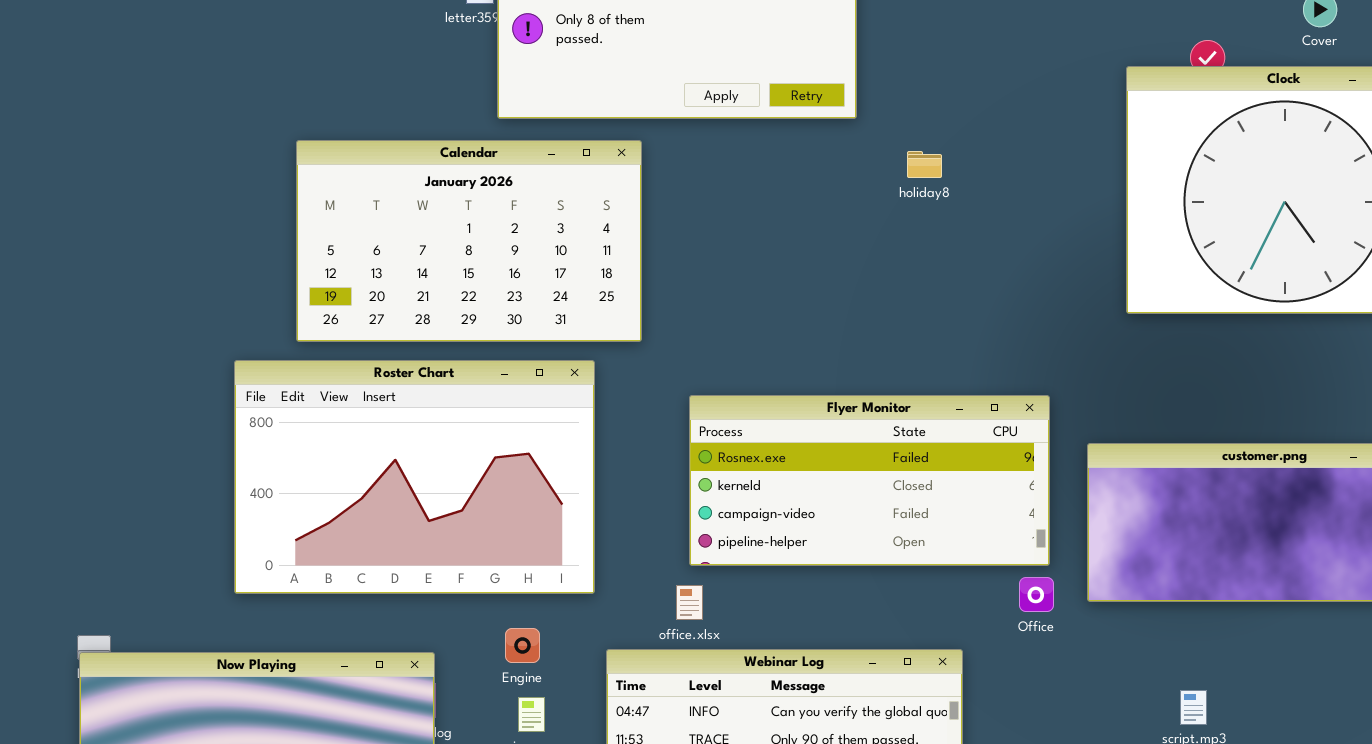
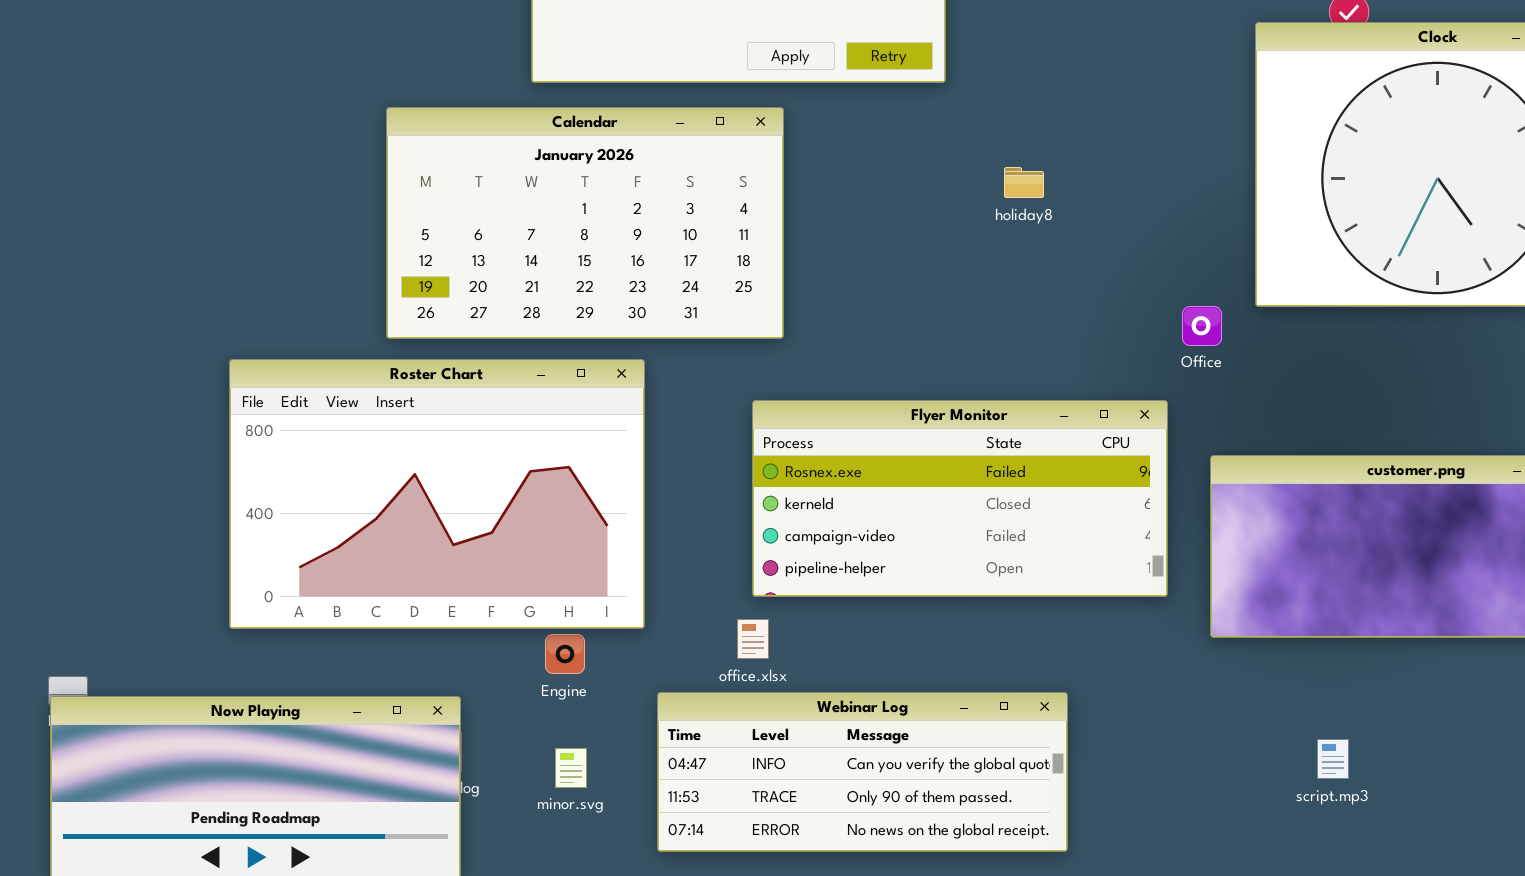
Calendar: [296,140,642,342] -> [386,107,784,339], moved
holiday8: [907,151,942,178] -> [1004,167,1044,198], moved
Office: [1019,577,1054,612] -> [1182,306,1222,346], moved
Engine: [505,628,540,663] -> [545,634,585,674], moved

